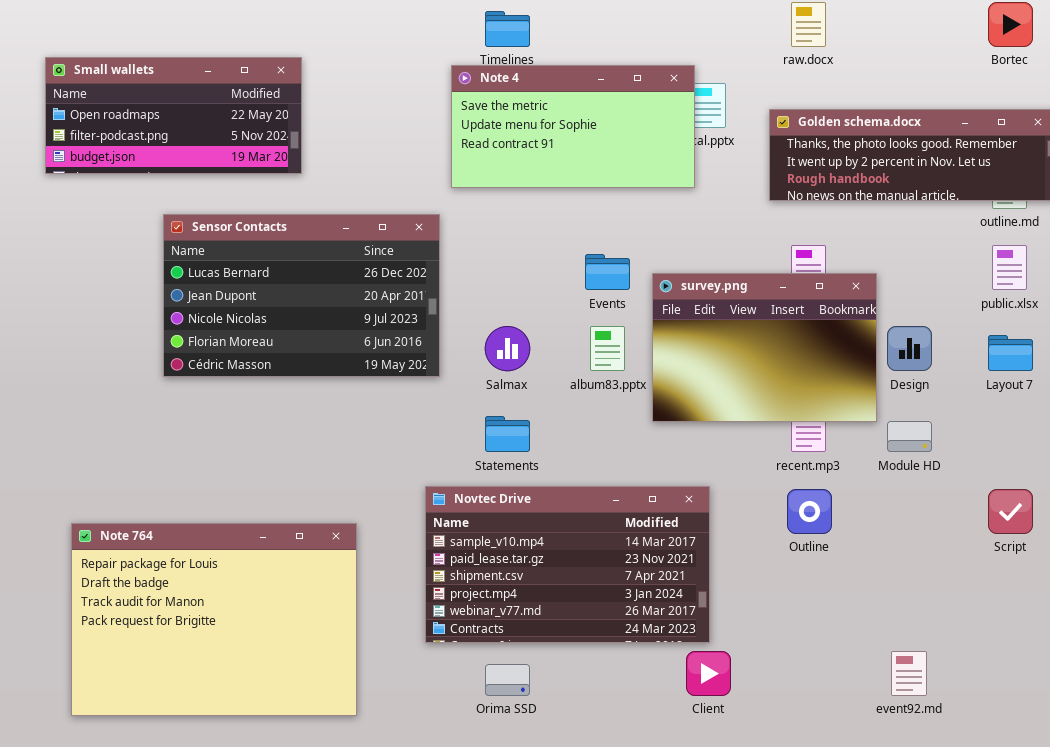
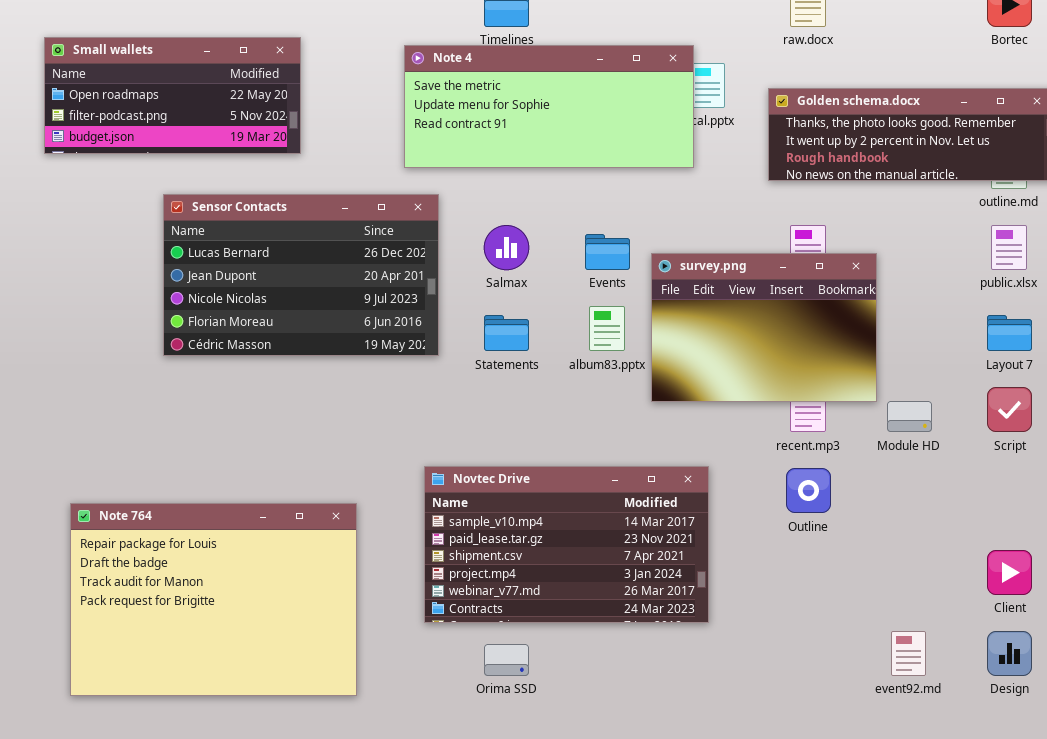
Note 4: [451,65,695,188] -> [404,45,694,168], resized
Salmax: [485,326,530,371] -> [484,225,529,270], moved
Design: [887,326,932,371] -> [987,631,1032,676], moved
Statements: [485,416,530,452] -> [484,315,529,351], moved
Script: [988,489,1033,534] -> [987,387,1032,432], moved
Client: [686,651,731,696] -> [987,550,1032,595], moved

